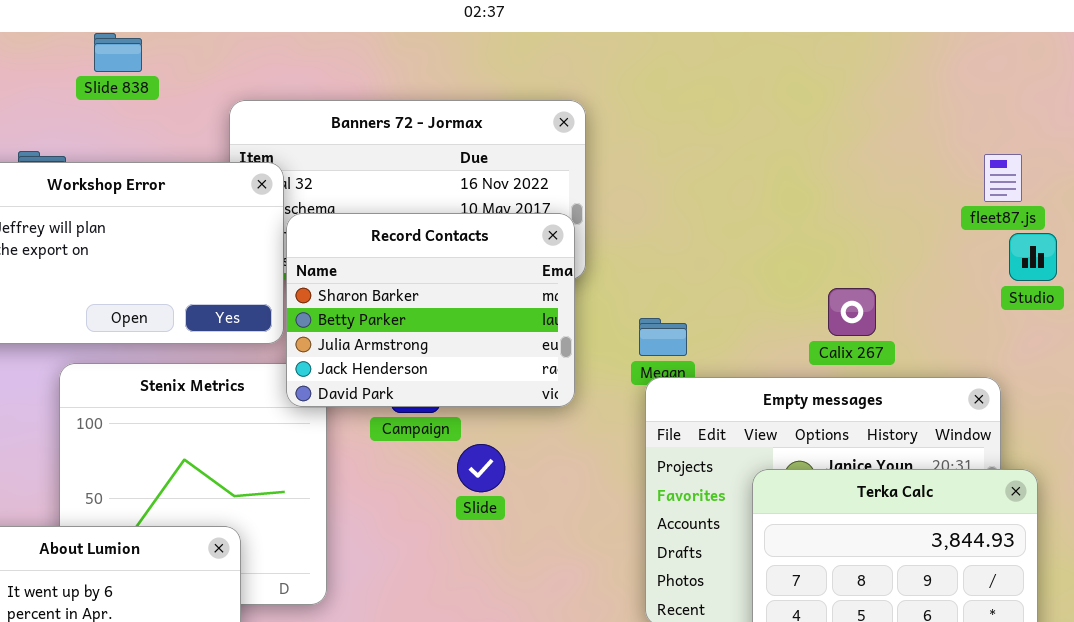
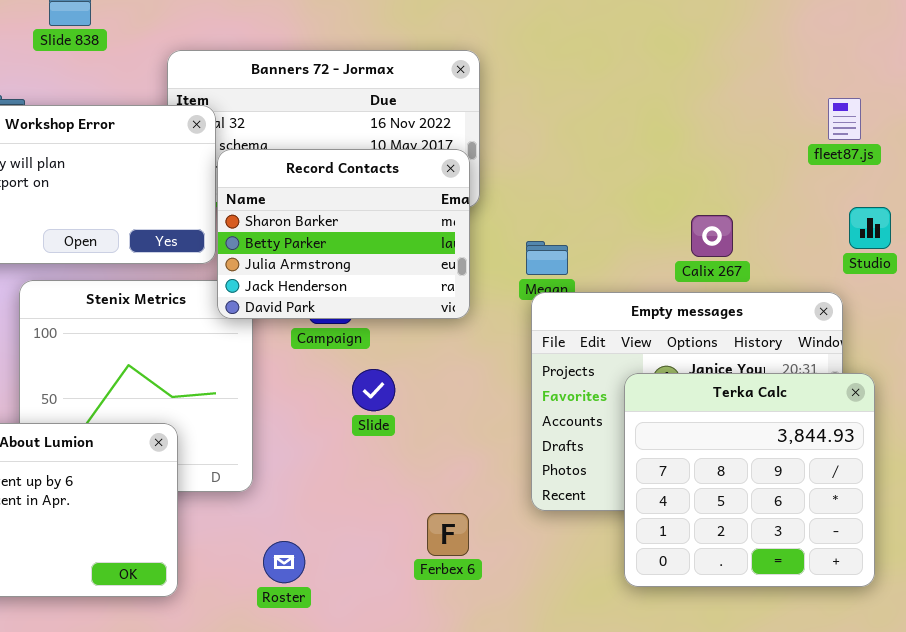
Studio: [1009,233,1057,281] -> [849,207,891,249], moved
Slide: [457,444,505,492] -> [352,369,395,411], moved

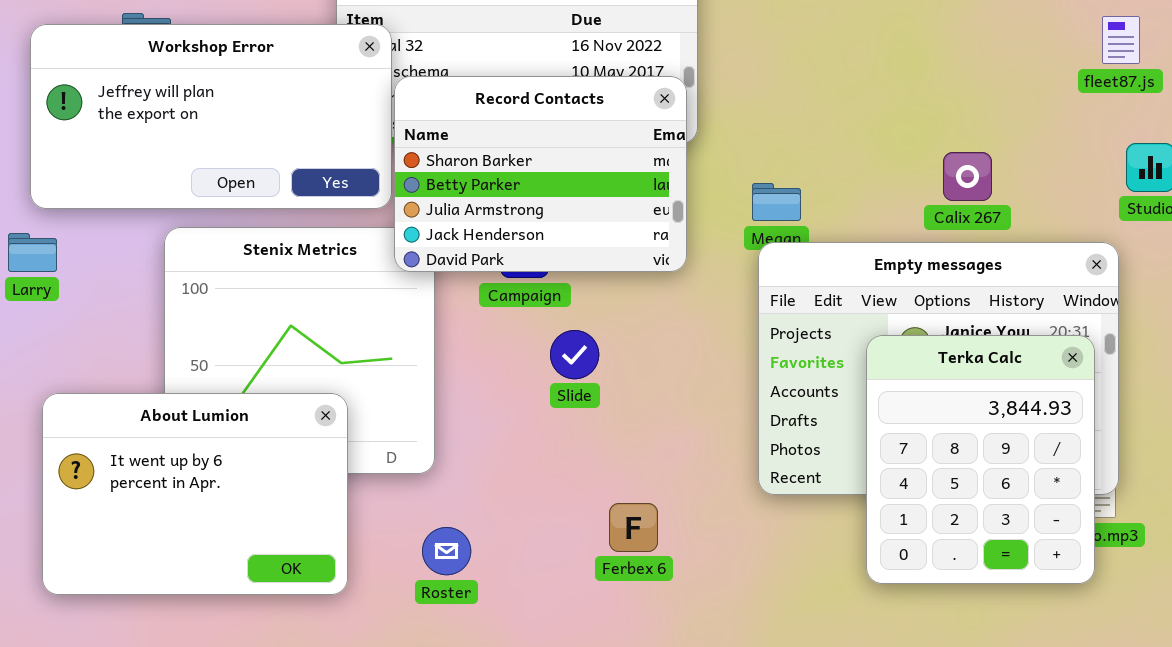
Terka Calc: [624,373,875,587] -> [866,335,1095,584], resized
Ferbex 6: [427,513,469,556] -> [609,503,658,552], moved
Roster: [263,541,305,583] -> [422,527,471,575], moved

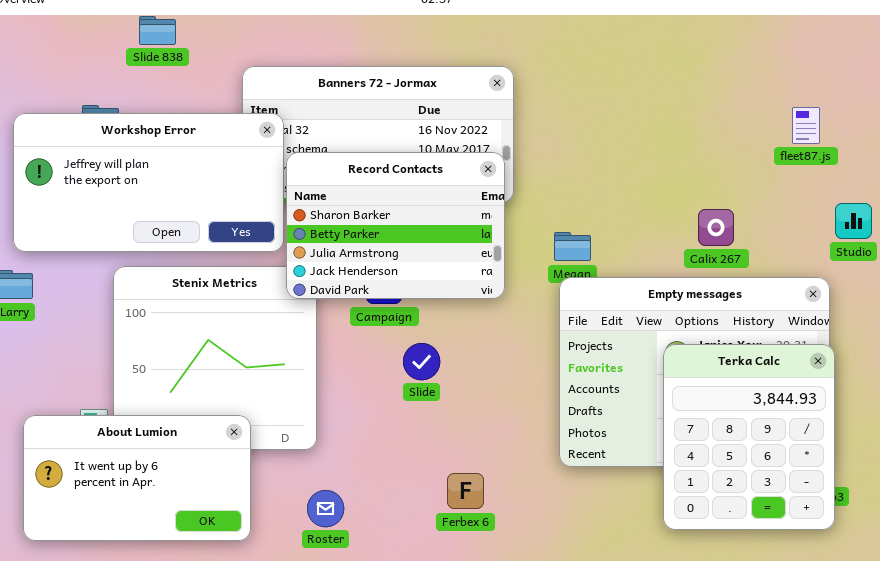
fleet87.js: [1102,16,1140,64] -> [792,107,820,144], moved
Terka Calc: [866,335,1095,584] -> [663,344,835,530], moved
About Lumion: [42,393,348,595] -> [23,415,251,541], resized

